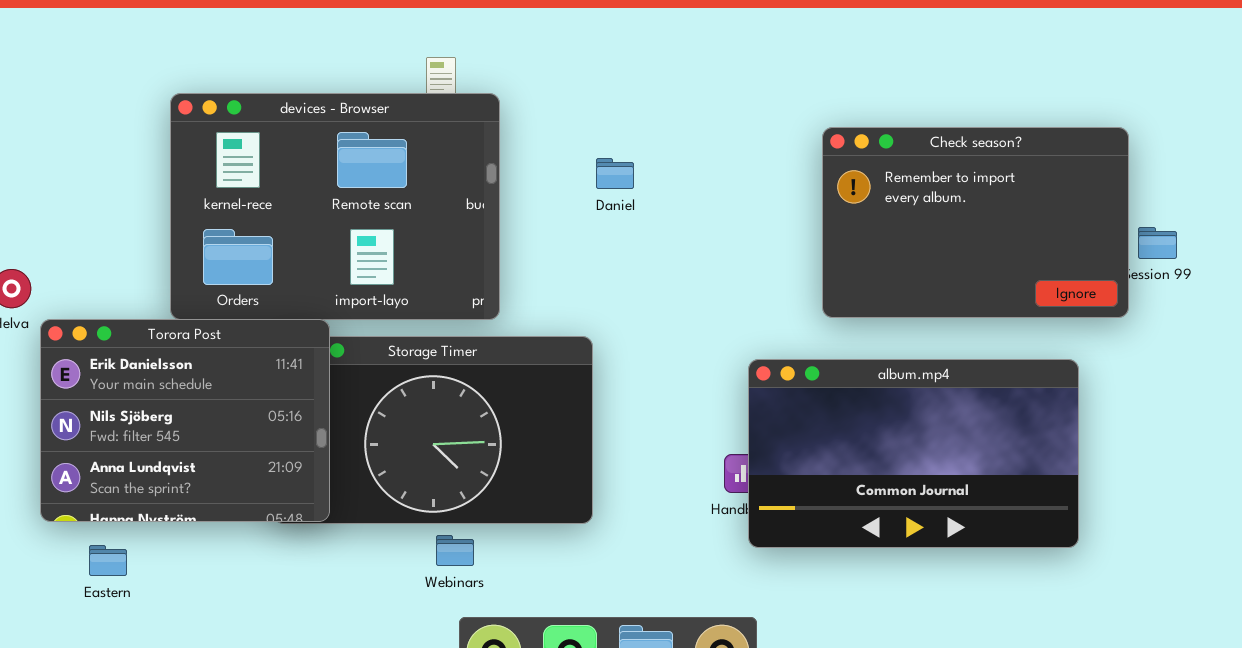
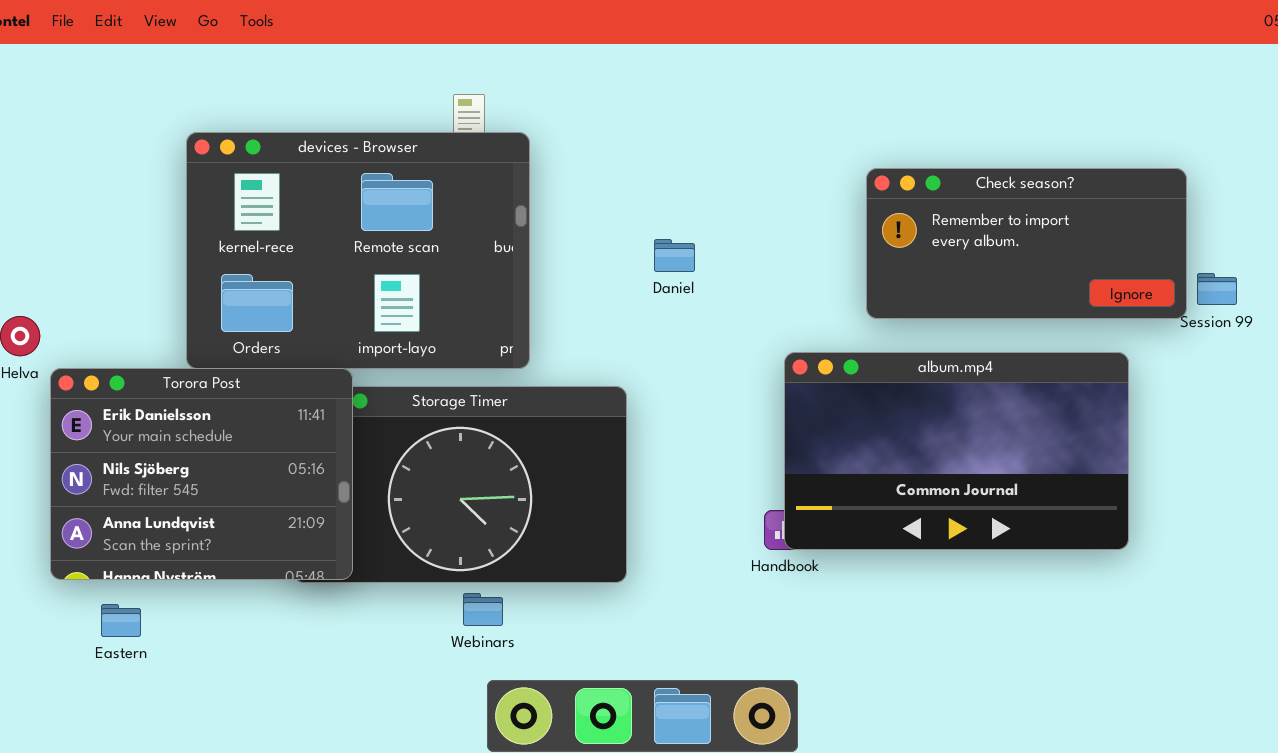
Check season?: [822,127,1129,318] -> [866,168,1187,319], resized
Daniel: [596,158,634,189] -> [654,239,695,272], moved
album.mp4: [748,359,1079,548] -> [784,352,1129,550], moved

